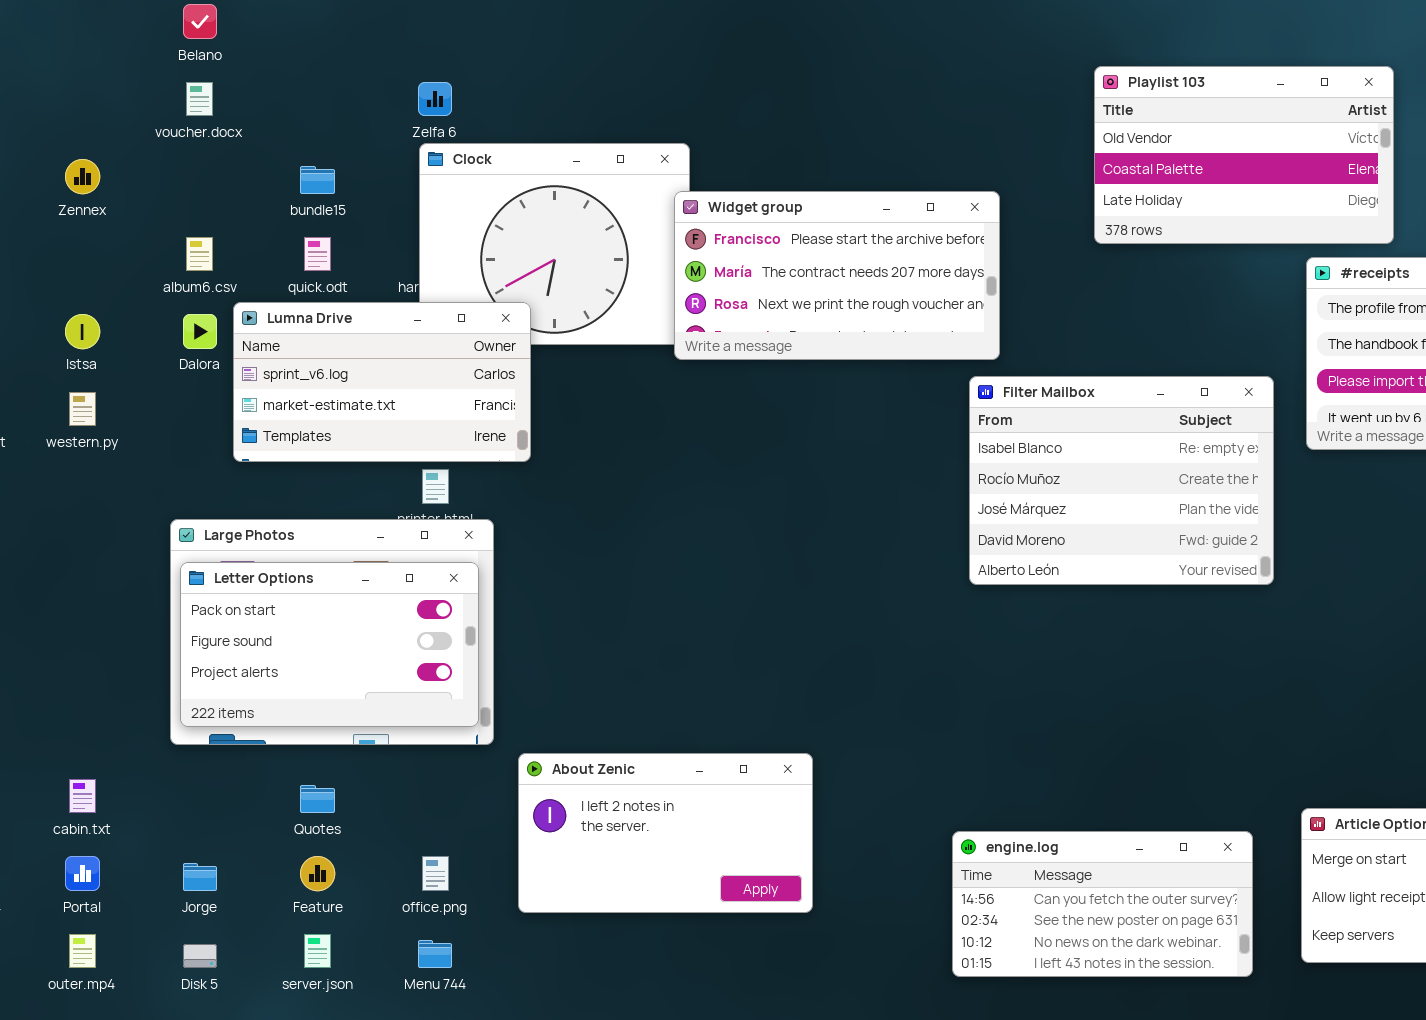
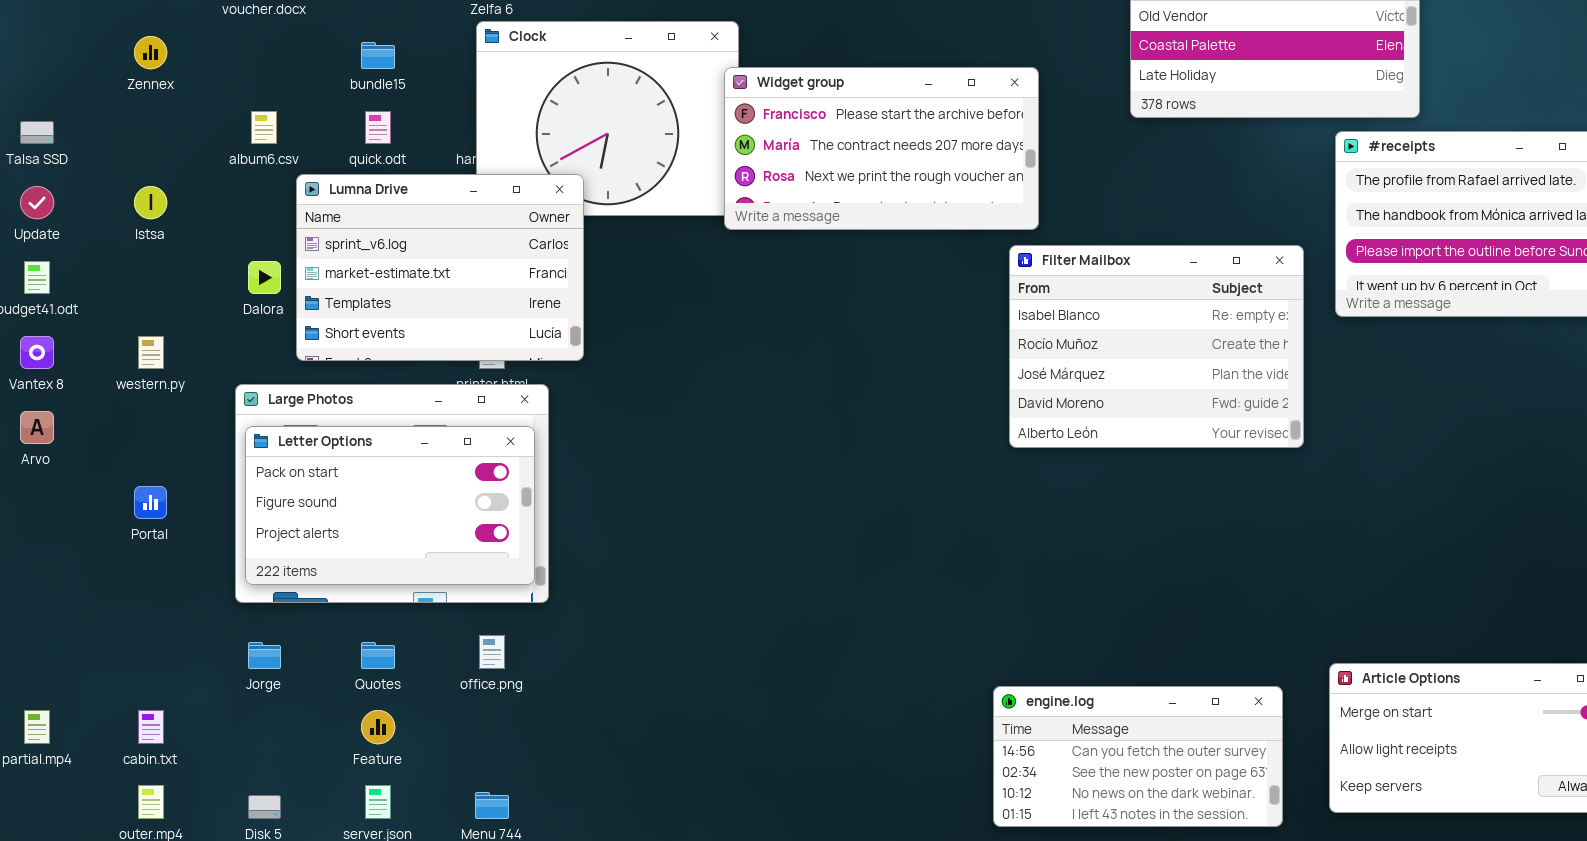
Lumna Drive: [233,302,531,462] -> [296,174,584,361], resized
Dalora: [183,314,217,349] -> [248,261,281,294], moved
western.py: [69,392,96,426] -> [138,336,164,369], moved
About Zenic: [518,753,813,913] -> none, closed
cabin.txt: [69,779,96,813] -> [138,710,164,744], moved
Portal: [65,856,100,891] -> [134,486,167,519], moved
office.png: [422,856,449,891] -> [479,635,505,669], moved
Jorge: [183,863,217,891] -> [248,642,281,669], moved

